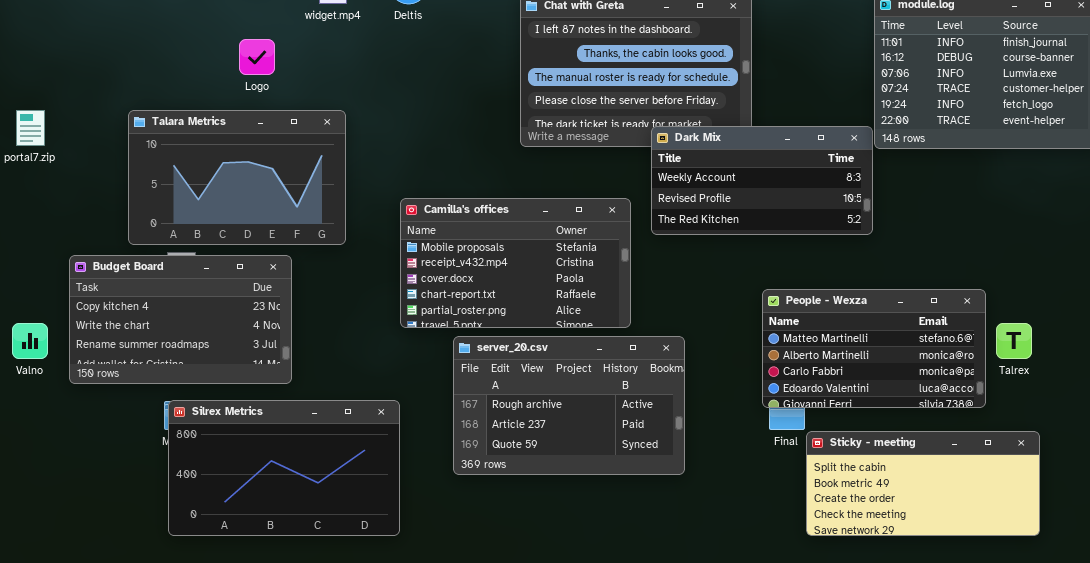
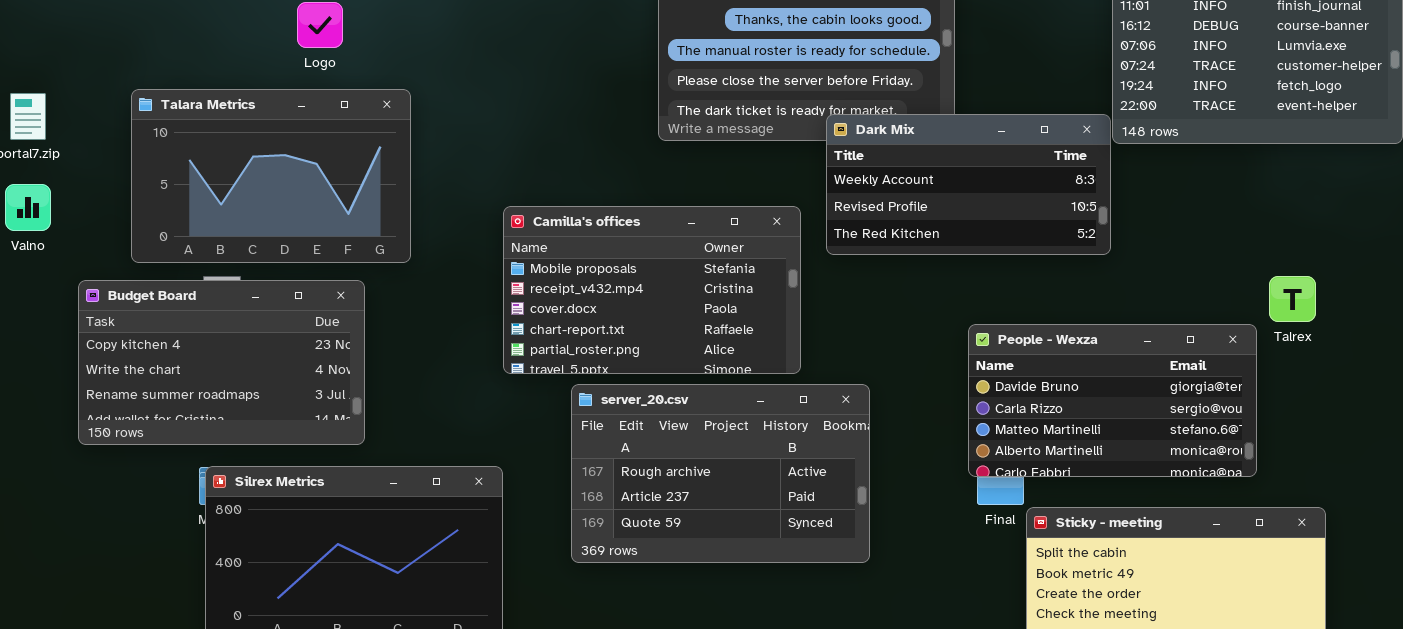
Talara Metrics: [128,110,346,245] -> [131,89,411,263], moved
People - Wexza: [762,289,986,408] -> [968,324,1257,477], scrolled up 2 rows
Valno: [12,323,48,359] -> [5,184,51,231], moved
Talrex: [996,323,1032,359] -> [1269,276,1316,322], moved

